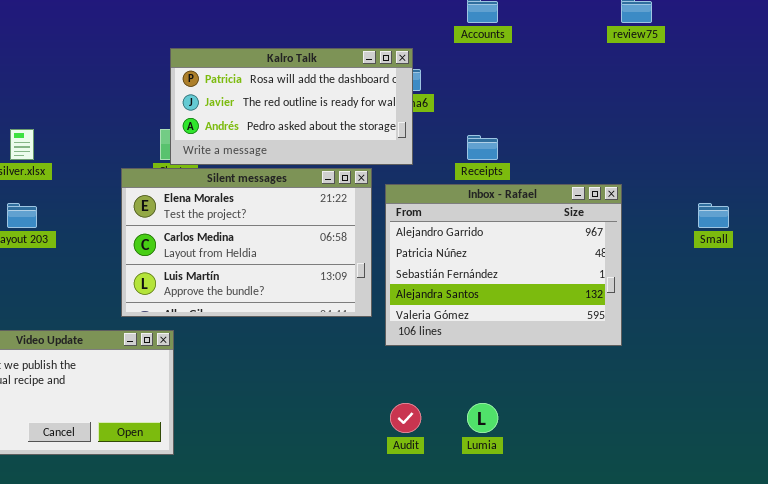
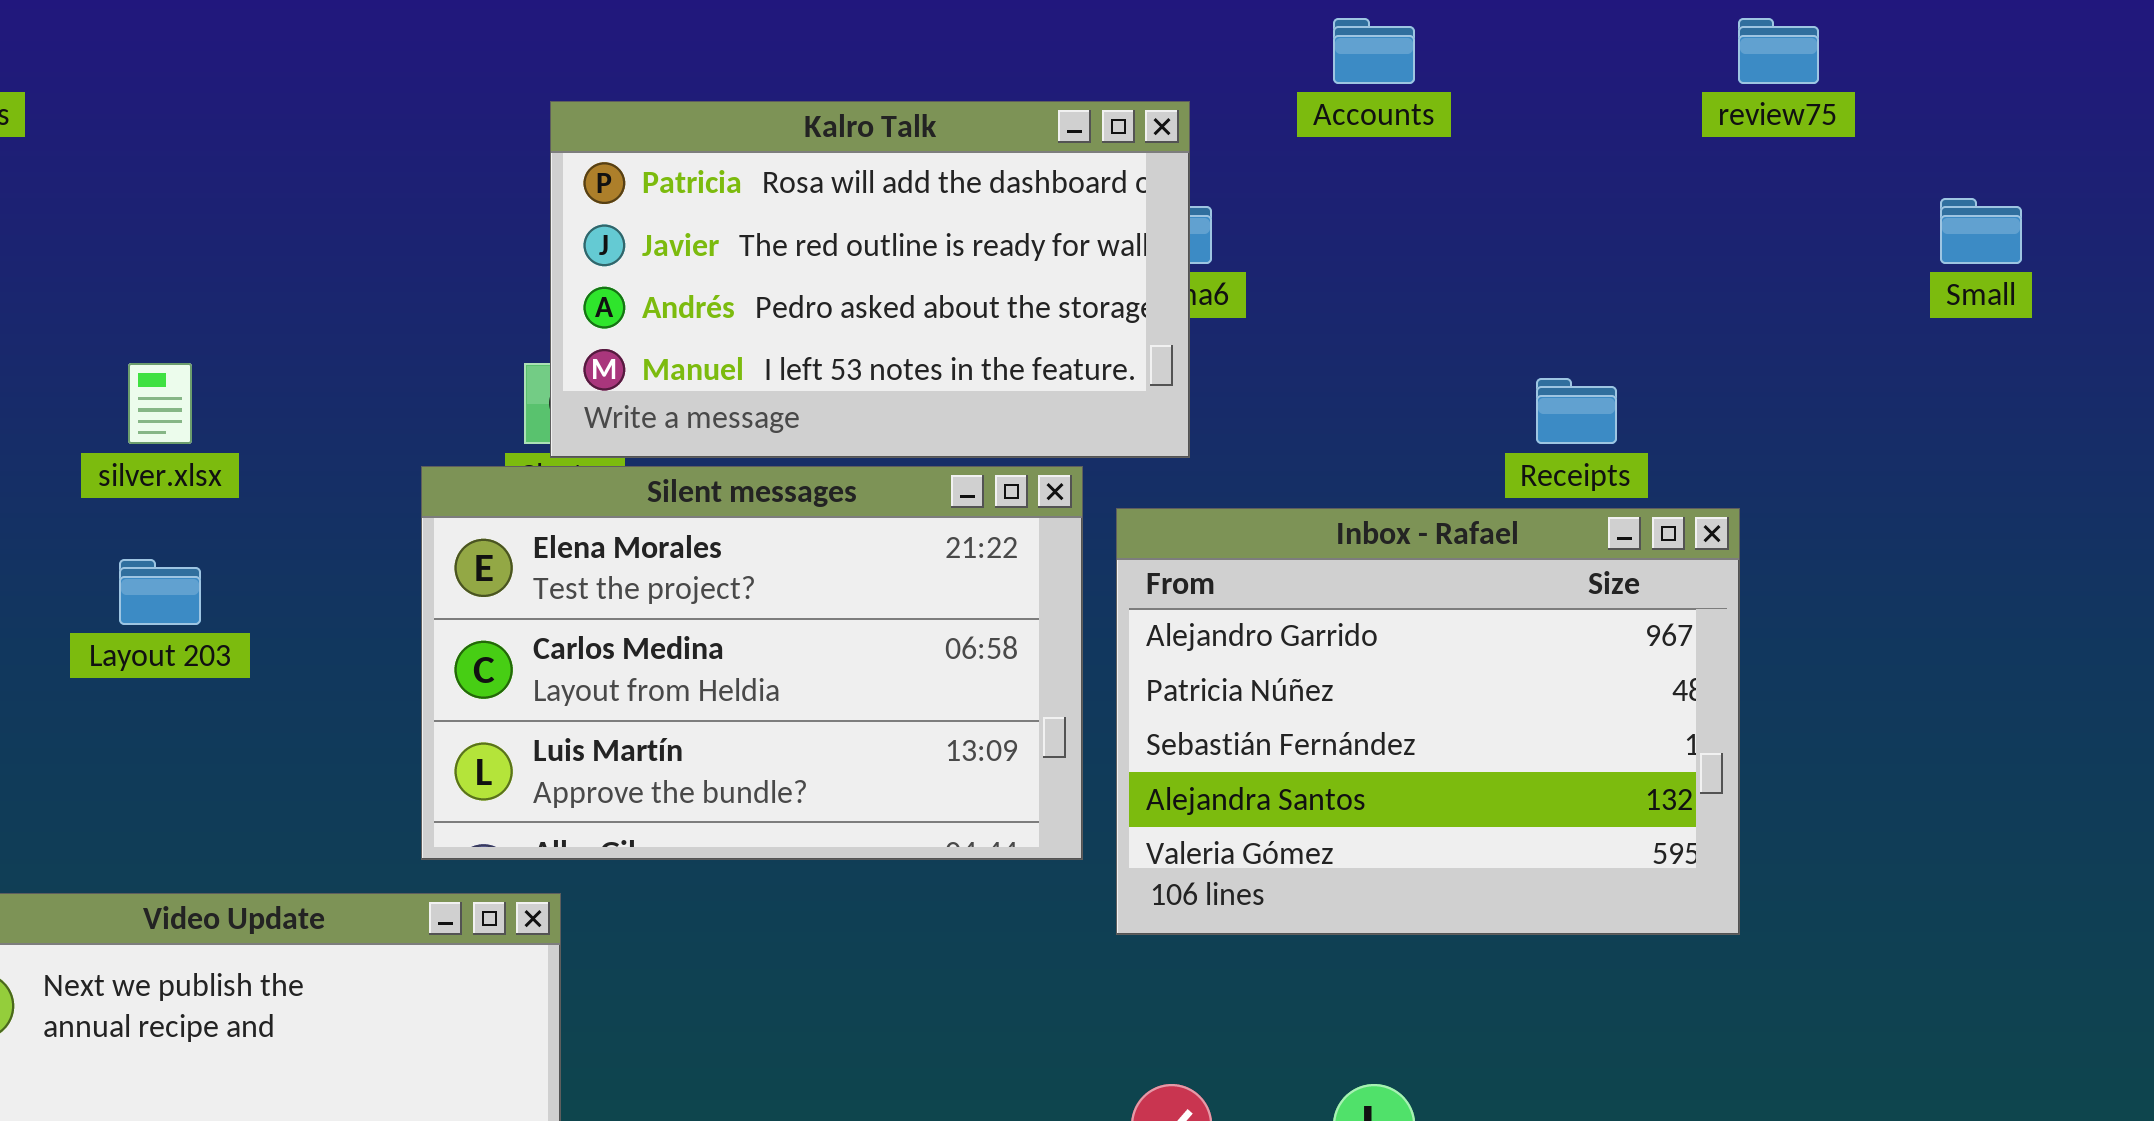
Kalro Talk: [170,48,413,165] -> [550,101,1190,458], resized
Receipts: [467,135,498,160] -> [1536,378,1617,444], moved
Small: [698,203,729,228] -> [1940,198,2022,264], moved

